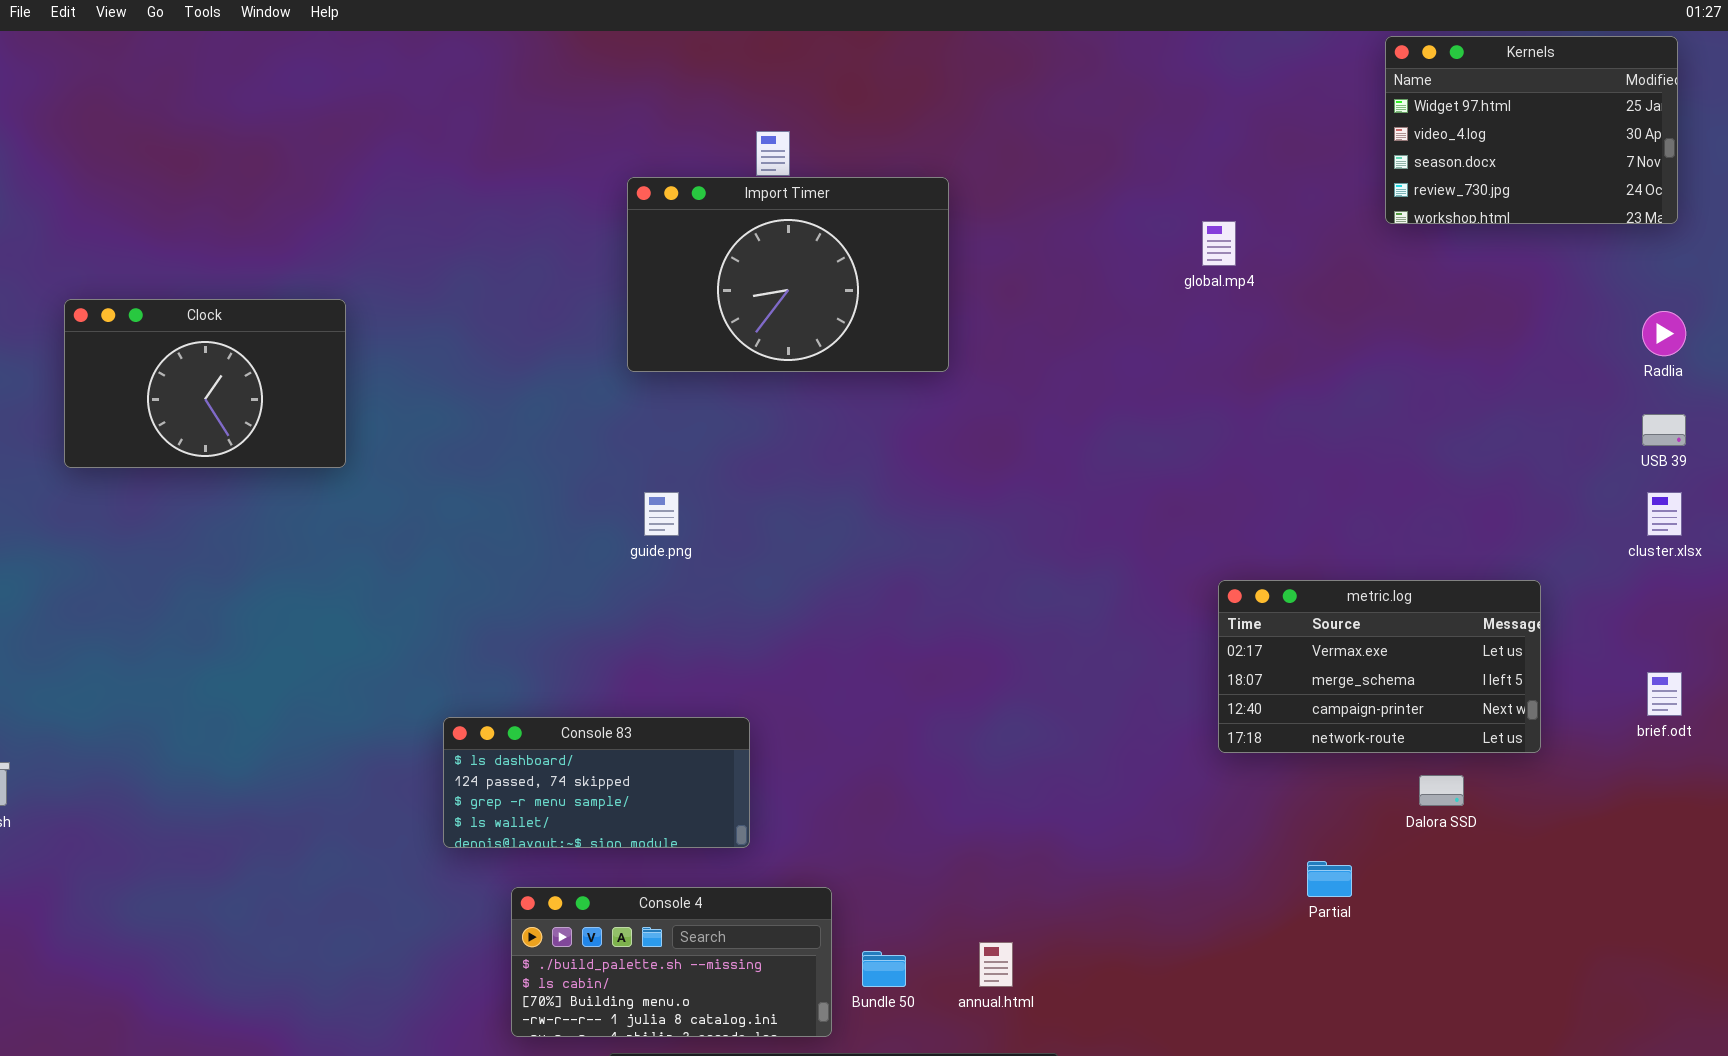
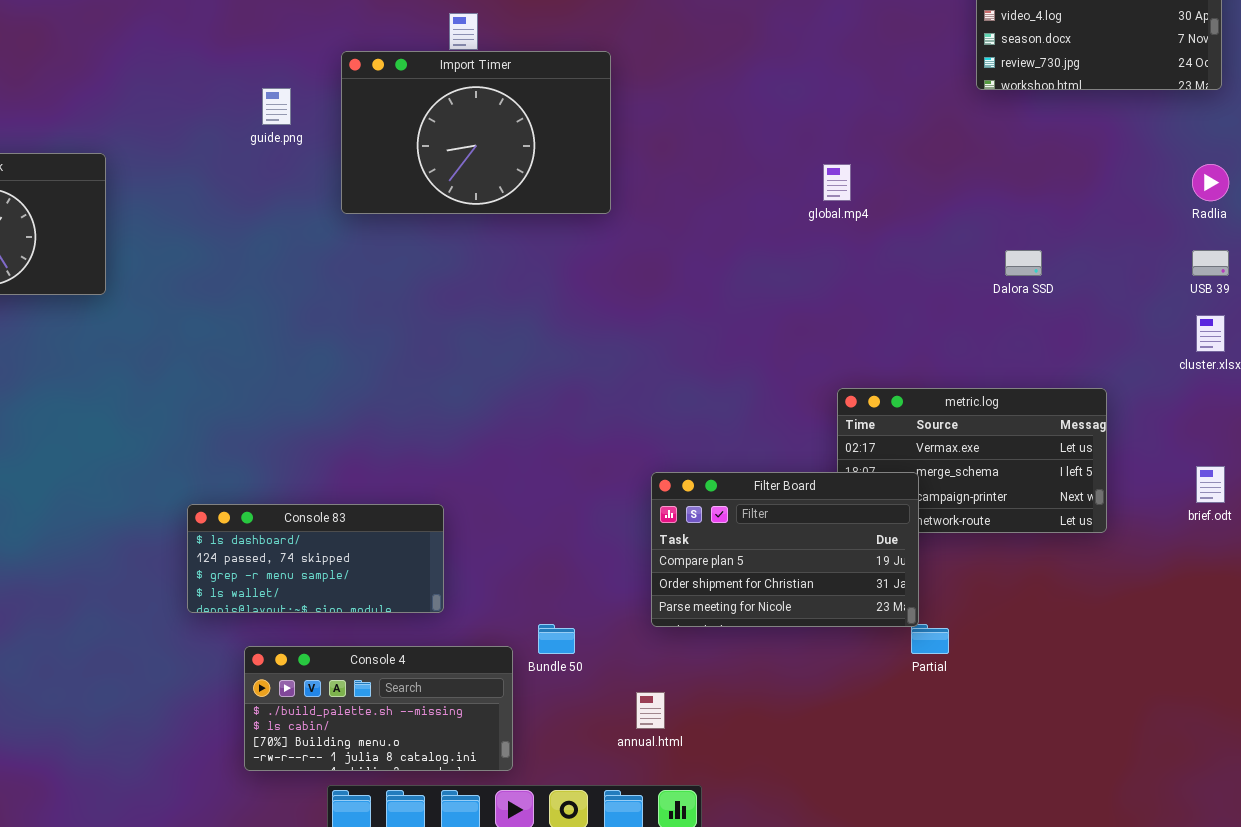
global.mp4: [1202,221,1236,266] -> [823,164,851,201], moved
guide.png: [644,492,679,536] -> [262,88,291,125], moved
Filter Board: none -> [651,472,919,627], opened
Dalora SSD: [1419,775,1464,806] -> [1005,250,1042,276], moved
Bundle 50: [862,951,906,987] -> [538,624,575,654], moved

